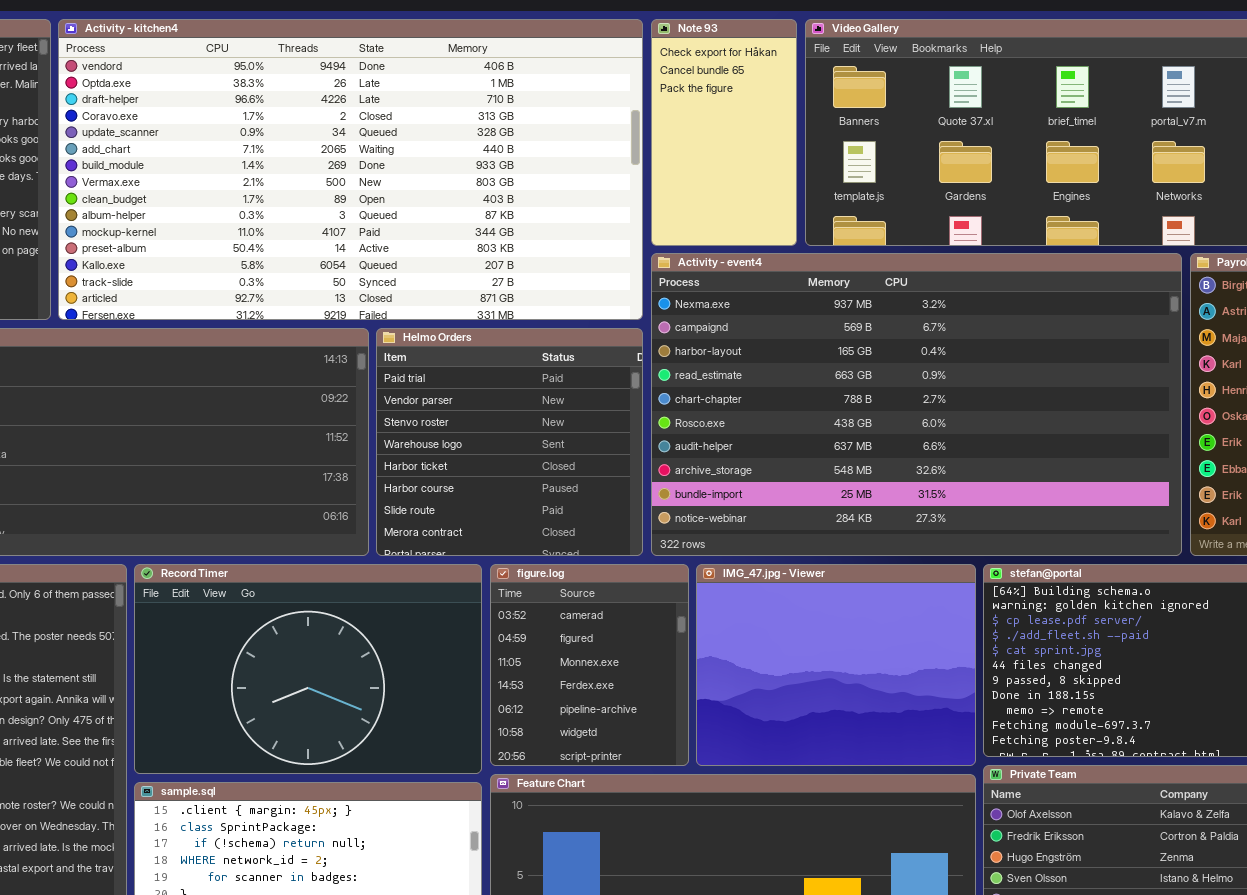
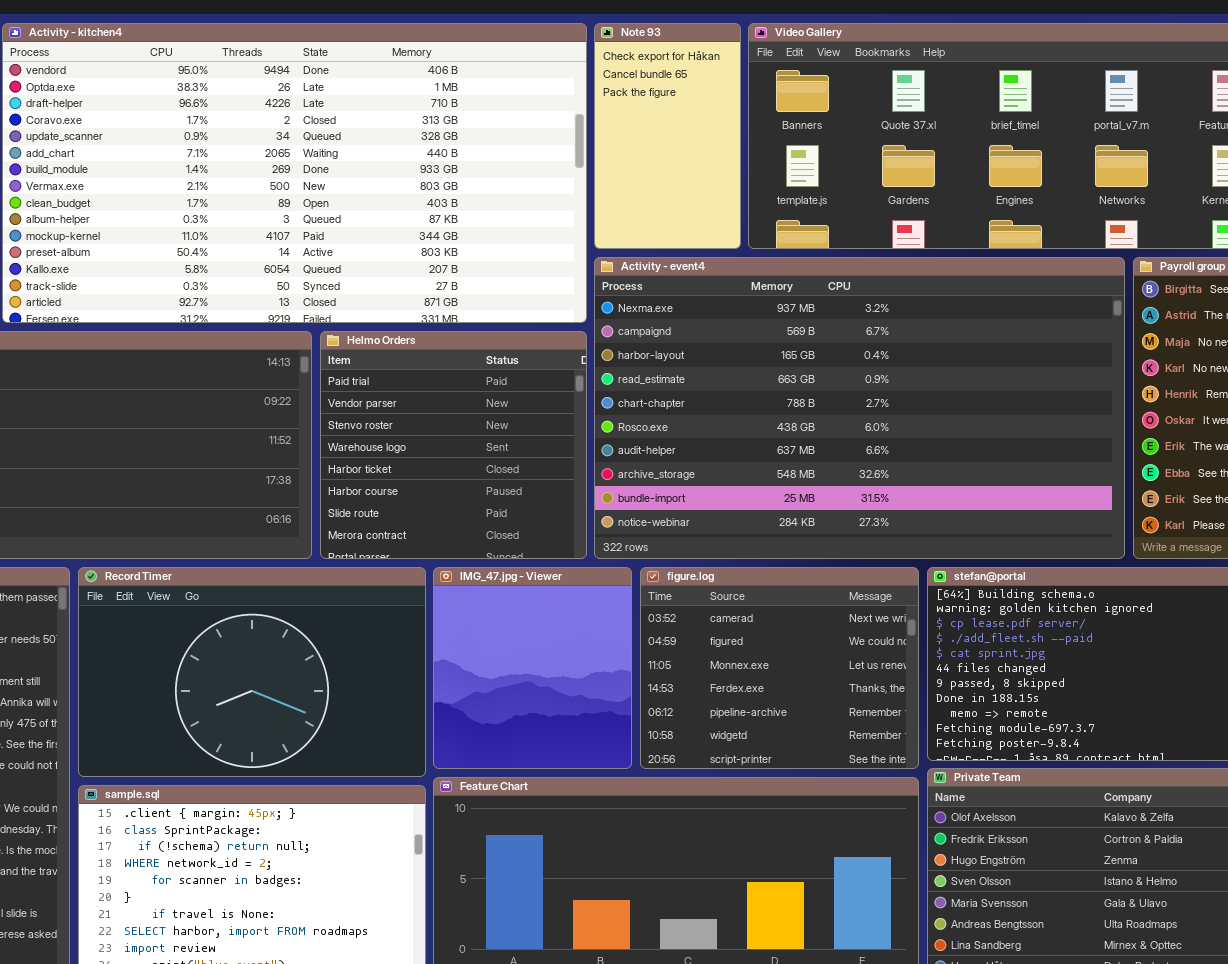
figure.log: [490,564,689,766] -> [640,567,919,769], moved, resized
IMG_47.jpg - Viewer: [696,564,976,766] -> [433,567,632,769], moved, resized

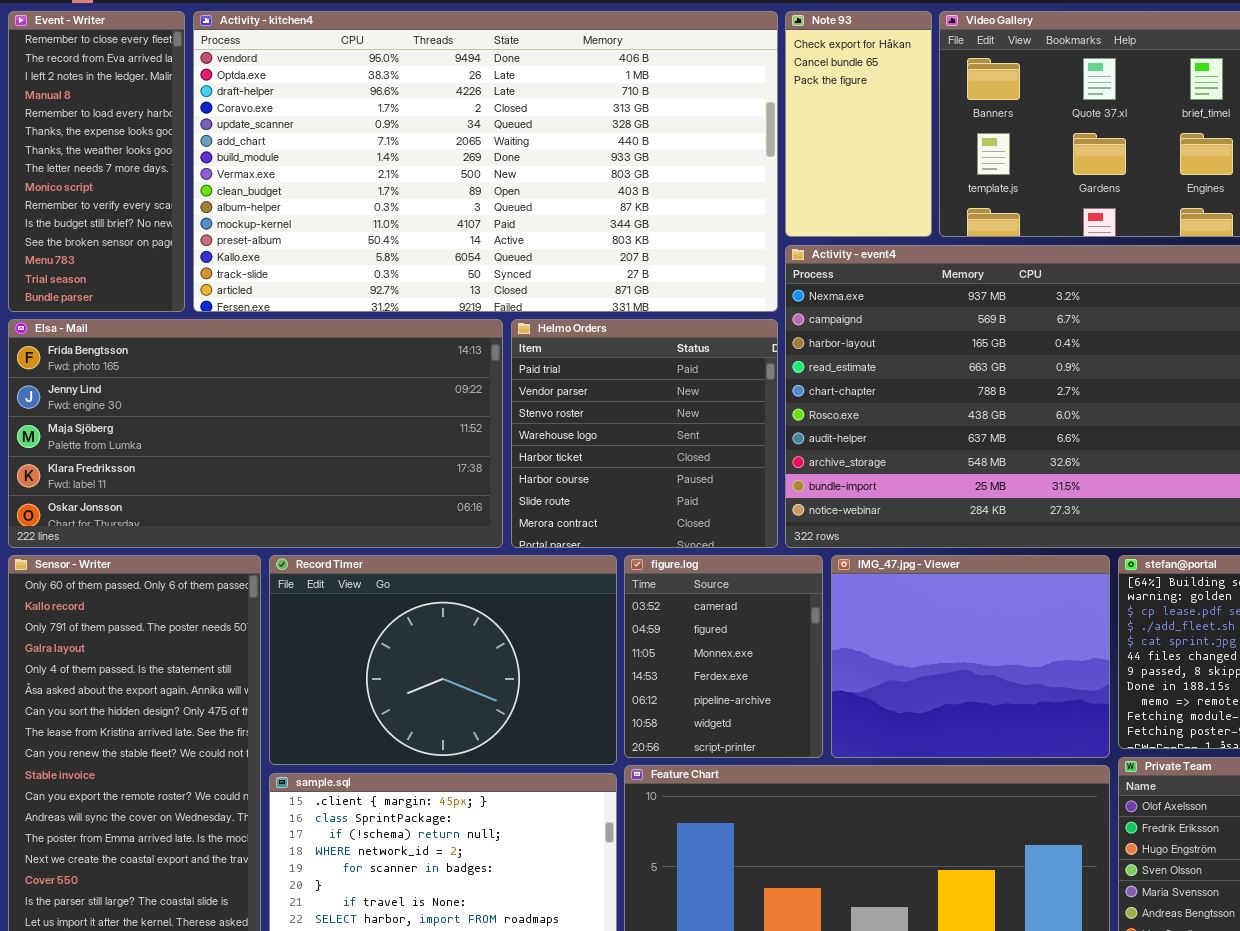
IMG_47.jpg - Viewer: [433,567,632,769] -> [831,555,1110,758], moved, resized
figure.log: [640,567,919,769] -> [624,555,823,758], moved, resized

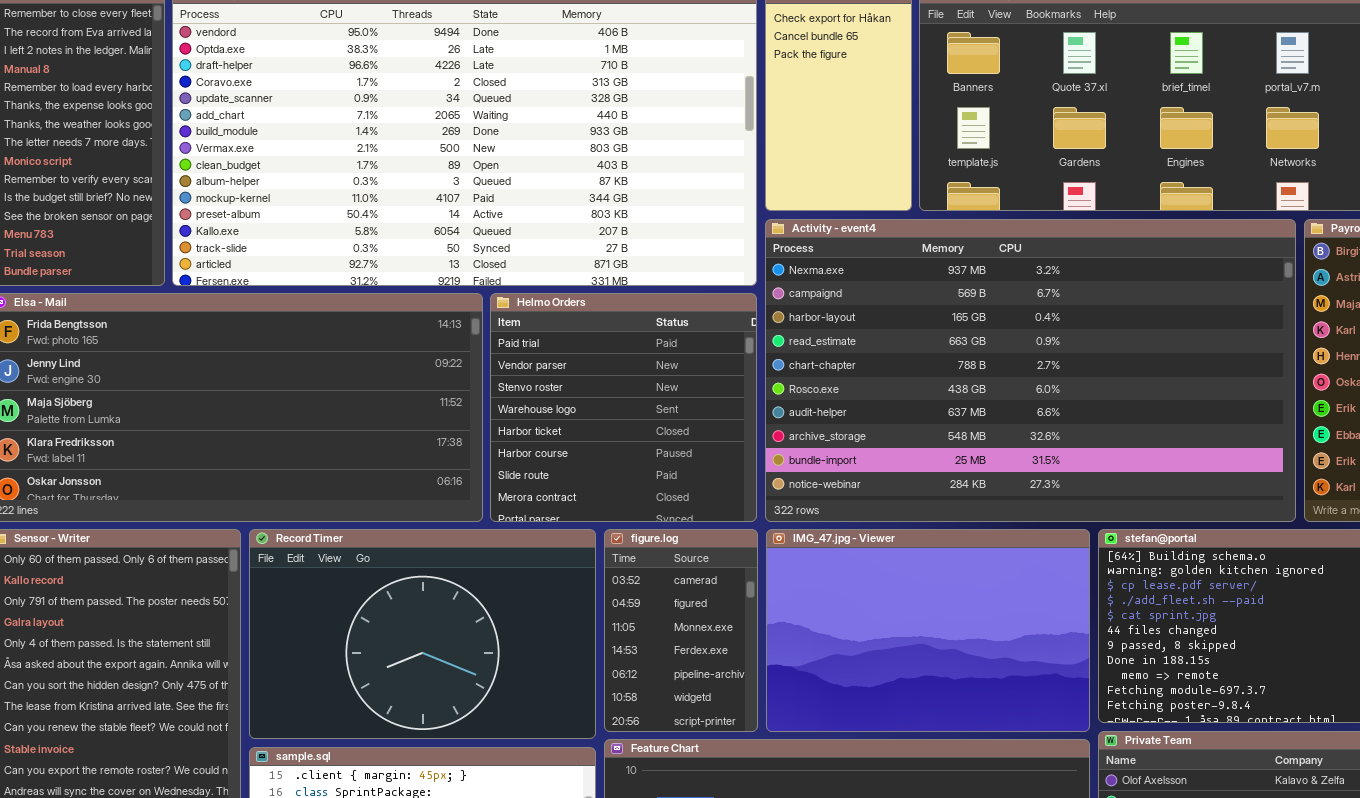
figure.log: [624,555,823,758] -> [604,529,758,732], resized
IMG_47.jpg - Viewer: [831,555,1110,758] -> [766,529,1090,732], resized

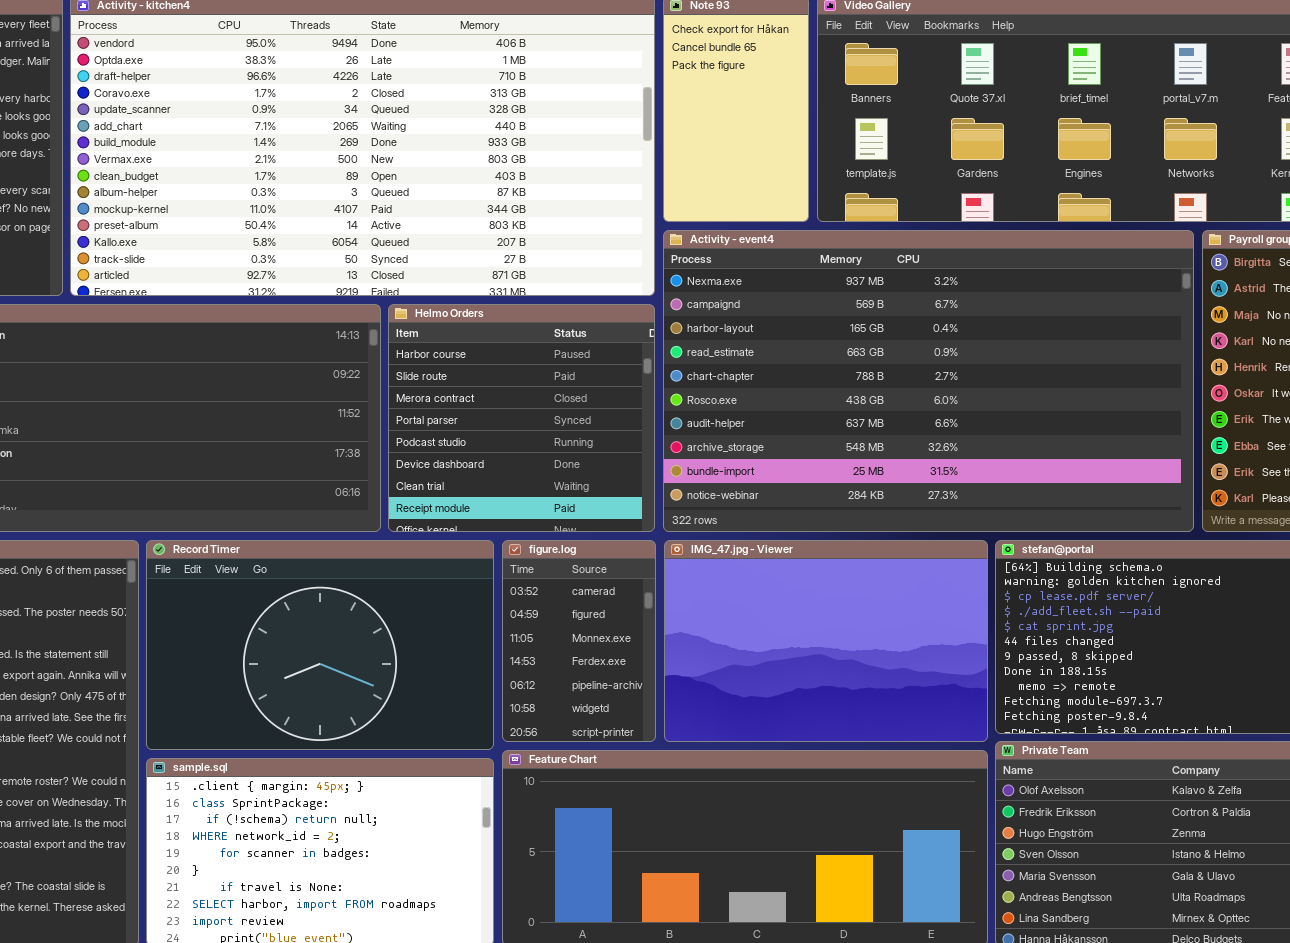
Helmo Orders: [490,293,757,522] -> [388,304,655,532], scrolled down 5 rows

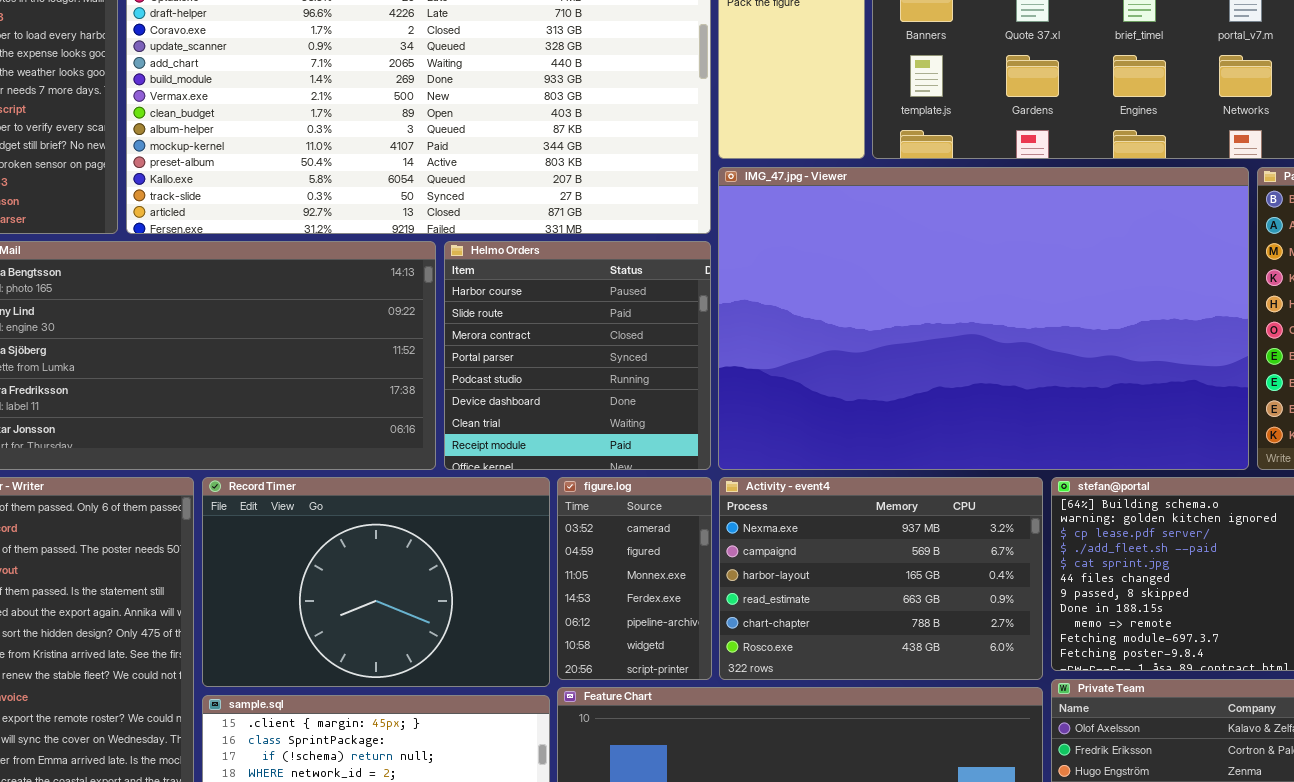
Activity - event4: [663,230,1194,532] -> [719,477,1043,680], moved, resized
IMG_47.jpg - Viewer: [664,540,988,742] -> [718,167,1249,470], moved, resized

